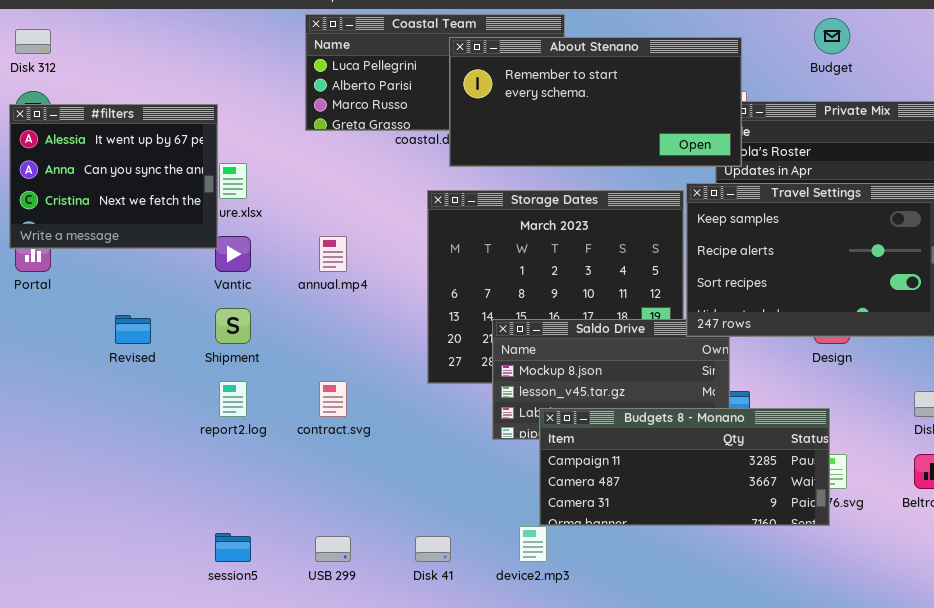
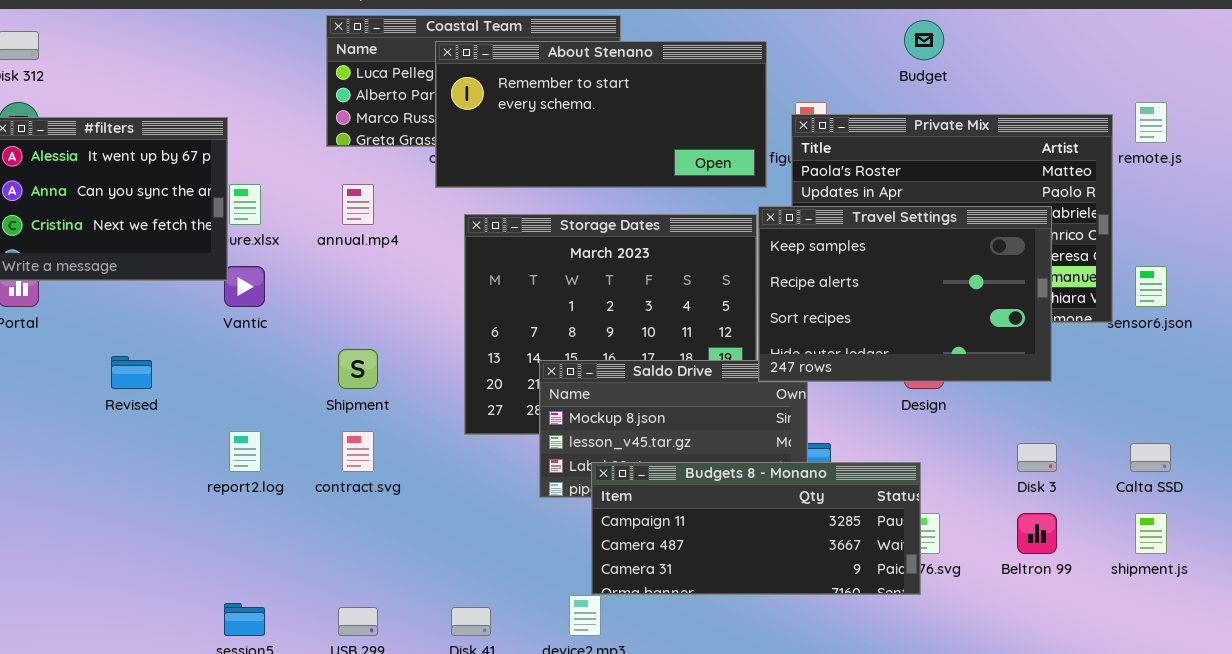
About Stenano: [449,37,742,167] -> [435,41,767,188], moved
annual.mp4: [319,236,347,272] -> [342,184,374,225], moved
Shipment: [215,308,251,344] -> [338,349,378,389], moved

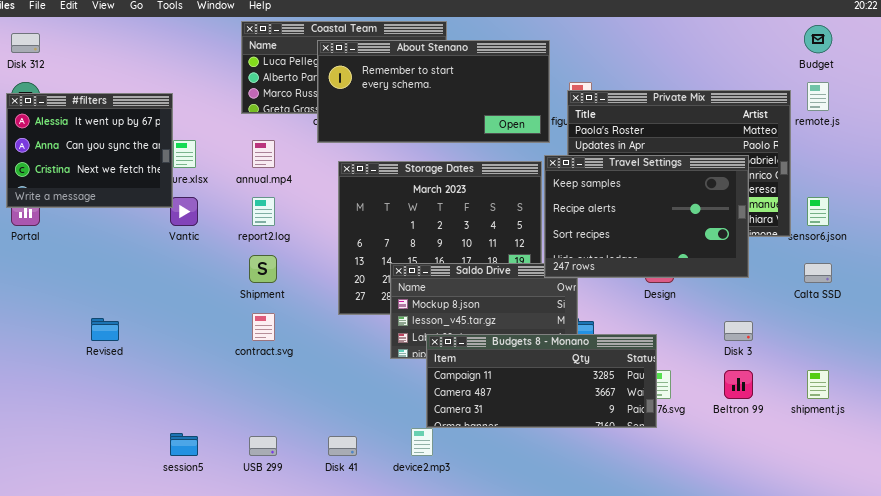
Budget: [904,20,944,60] -> [804,25,832,53], moved
Revised: [111,356,152,389] -> [91,318,119,341], moved
report2.log: [229,431,261,472] -> [252,197,275,226], moved
Calta SSD: [1130,443,1171,472] -> [804,263,832,283], moved

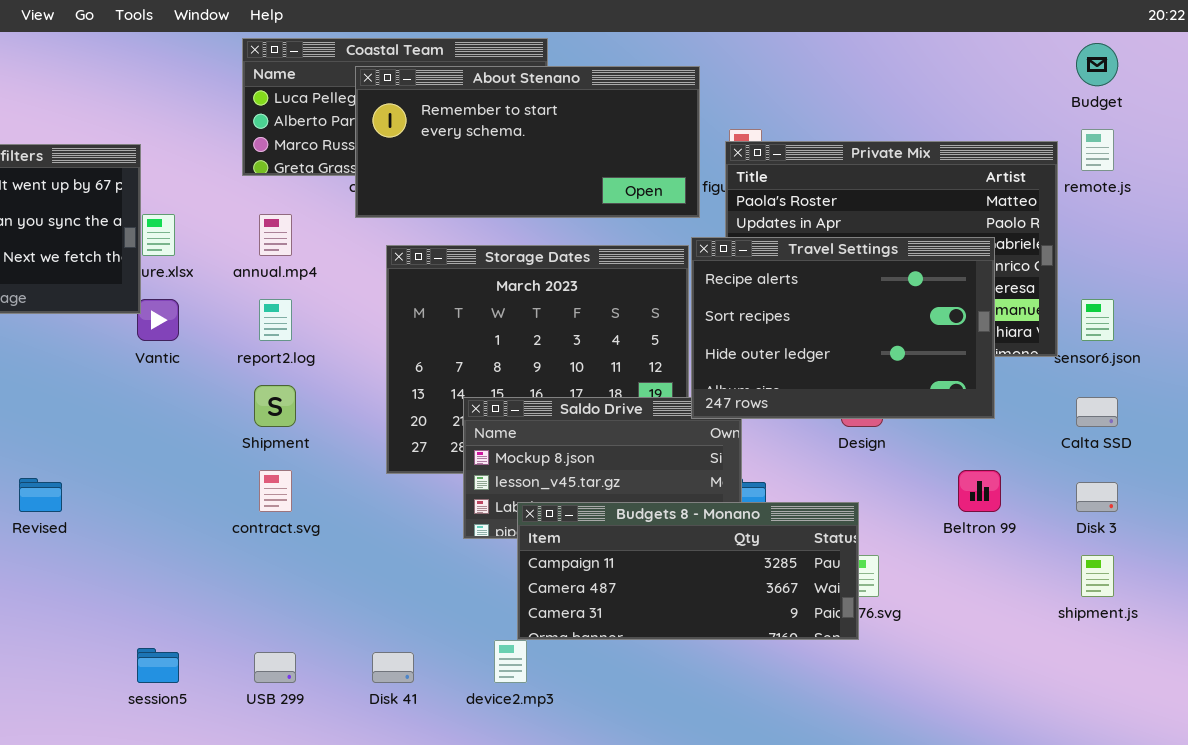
Travel Settings: [544,155,749,278] -> [691,237,995,419], scrolled down 1 row
Disk 3: [724,321,753,341] -> [1076,482,1118,512], moved
Beltron 99: [724,370,753,399] -> [958,470,1001,512], moved

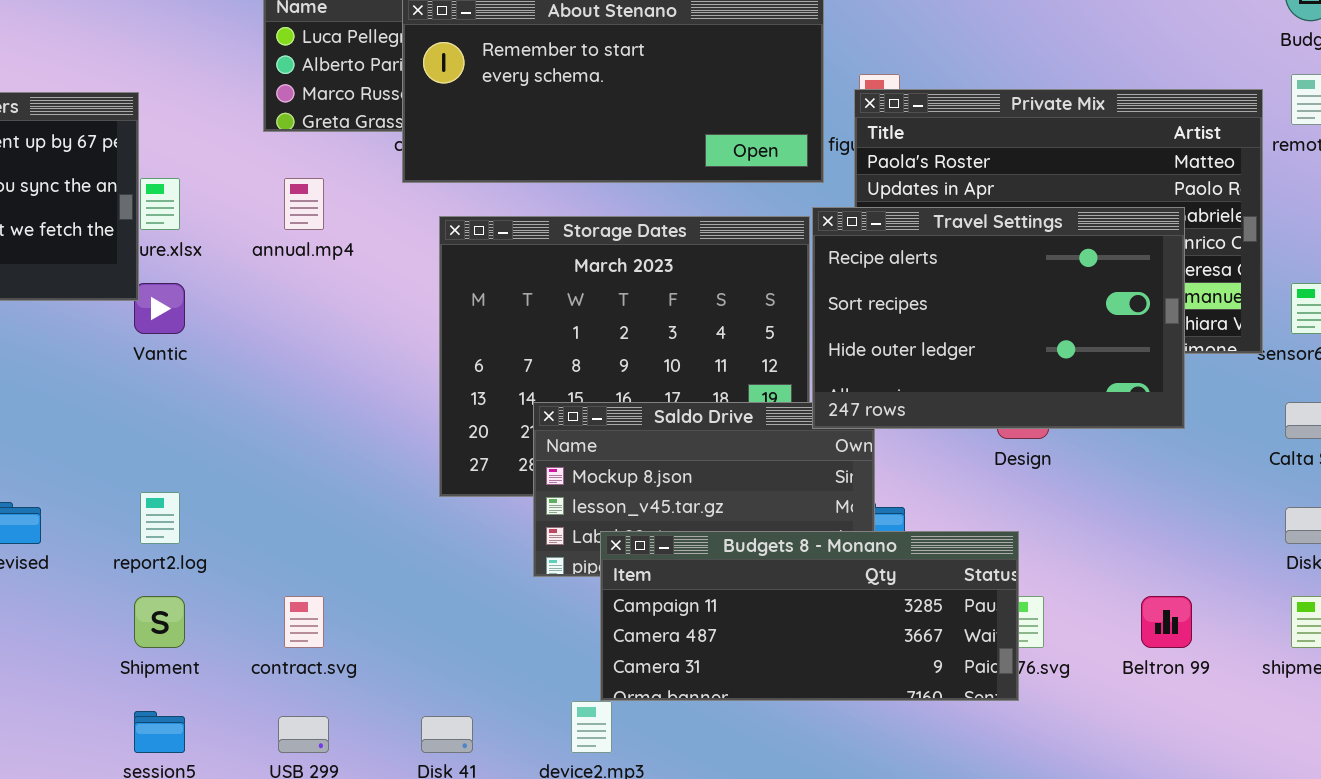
report2.log: [259,299,292,341] -> [140,492,180,544], moved
Shipment: [254,385,296,427] -> [134,596,185,648], moved
contract.svg: [259,470,292,512] -> [284,596,324,648], moved
Beltron 99: [958,470,1001,512] -> [1141,596,1192,648], moved

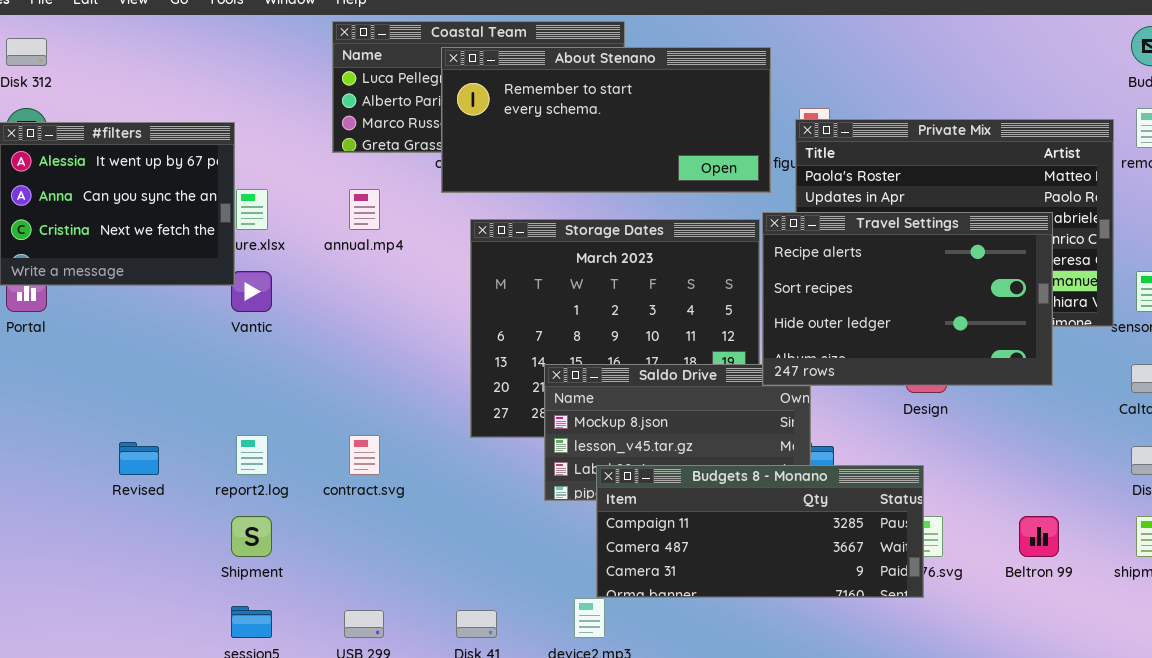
contract.svg: [284,596,324,648] -> [349,435,380,475], moved

